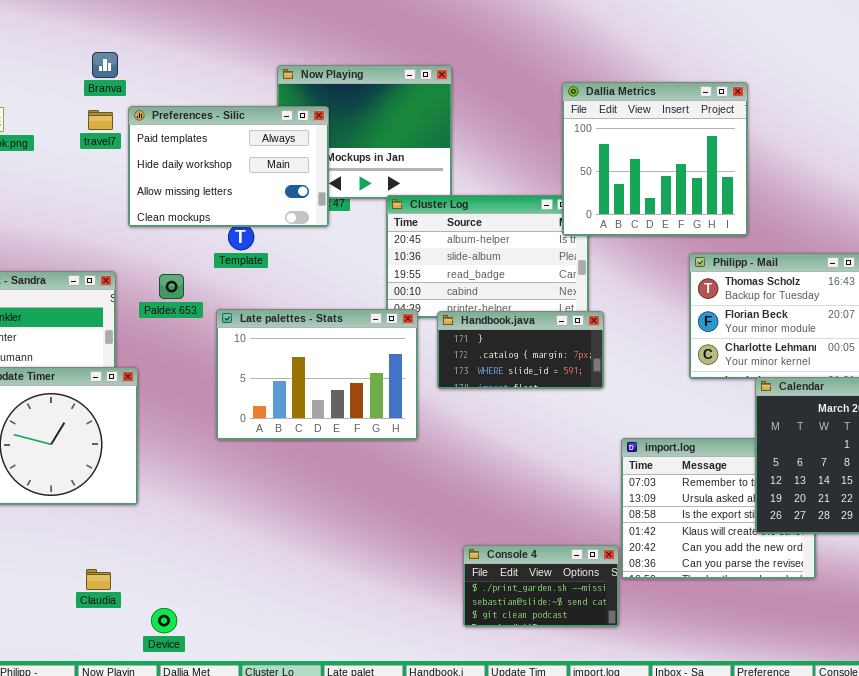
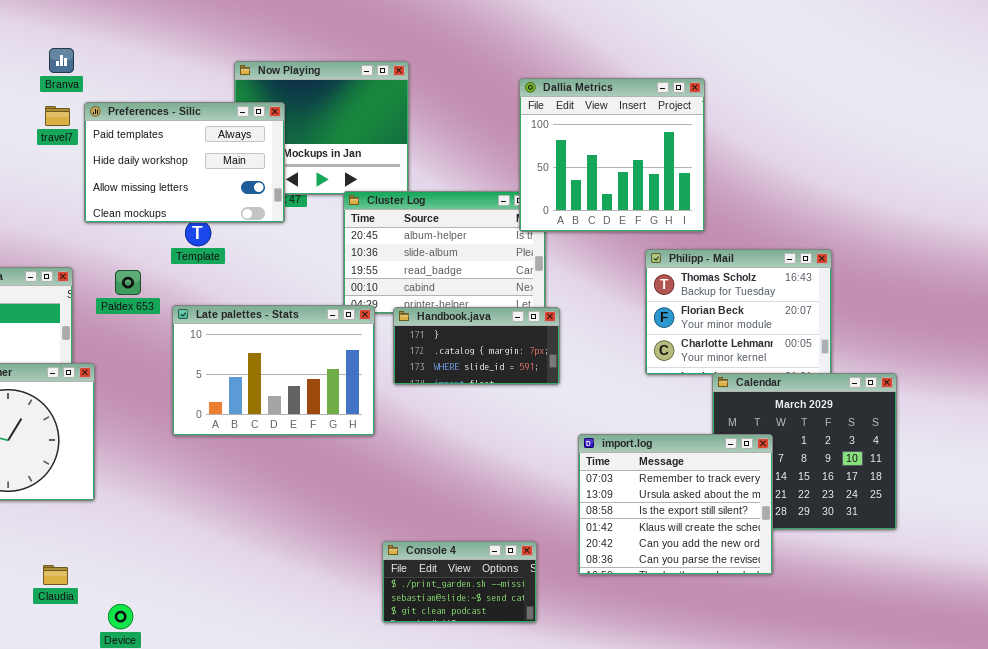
import.log: [621,438,816,579] -> [578,434,773,575], raised
Console 4: [463,545,619,627] -> [382,541,537,623], moved

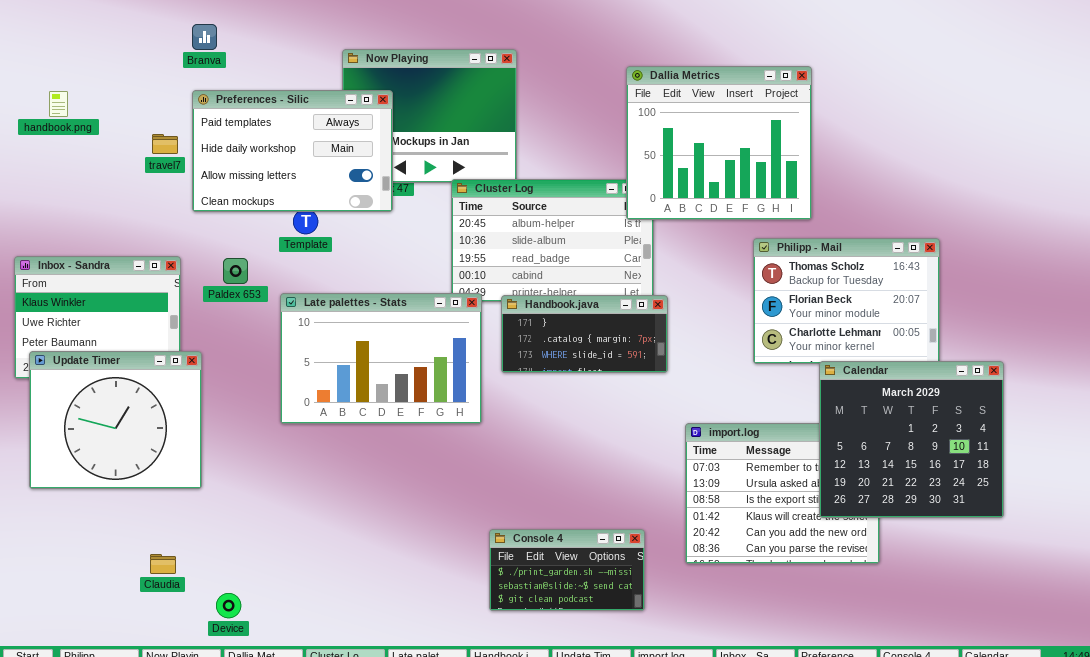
Branva: [49,48,74,73] -> [192,24,217,50], moved
travel7: [45,106,70,126] -> [152,134,178,154], moved
Calendar: [712,373,897,530] -> [819,361,1004,518], raised

